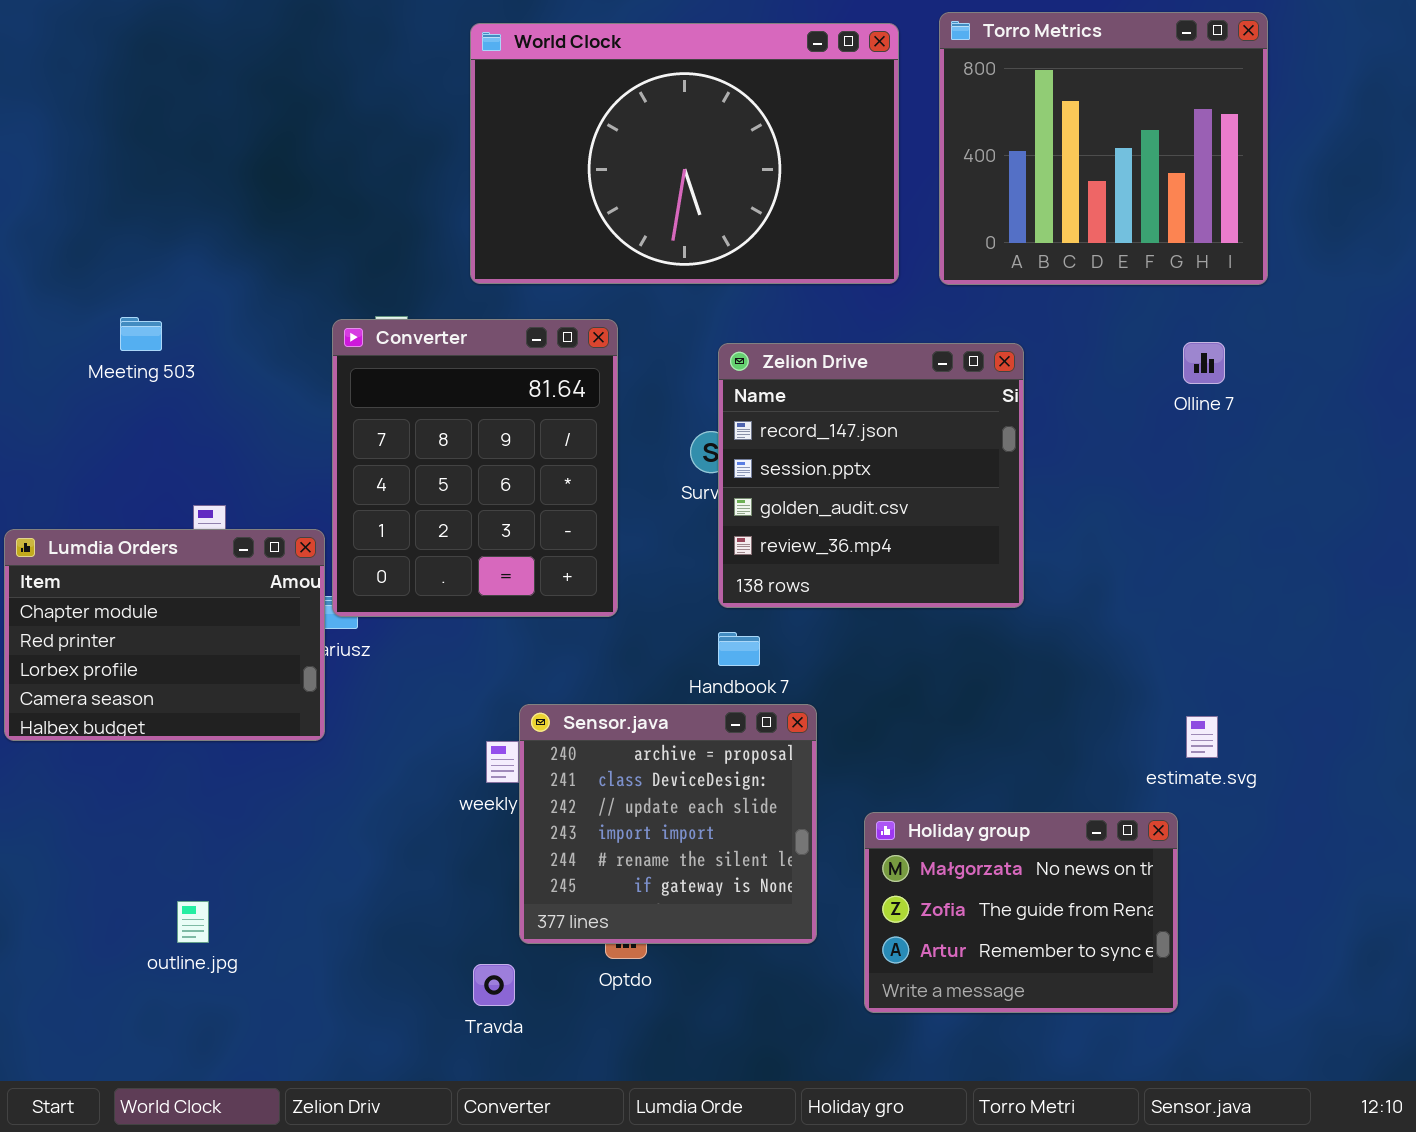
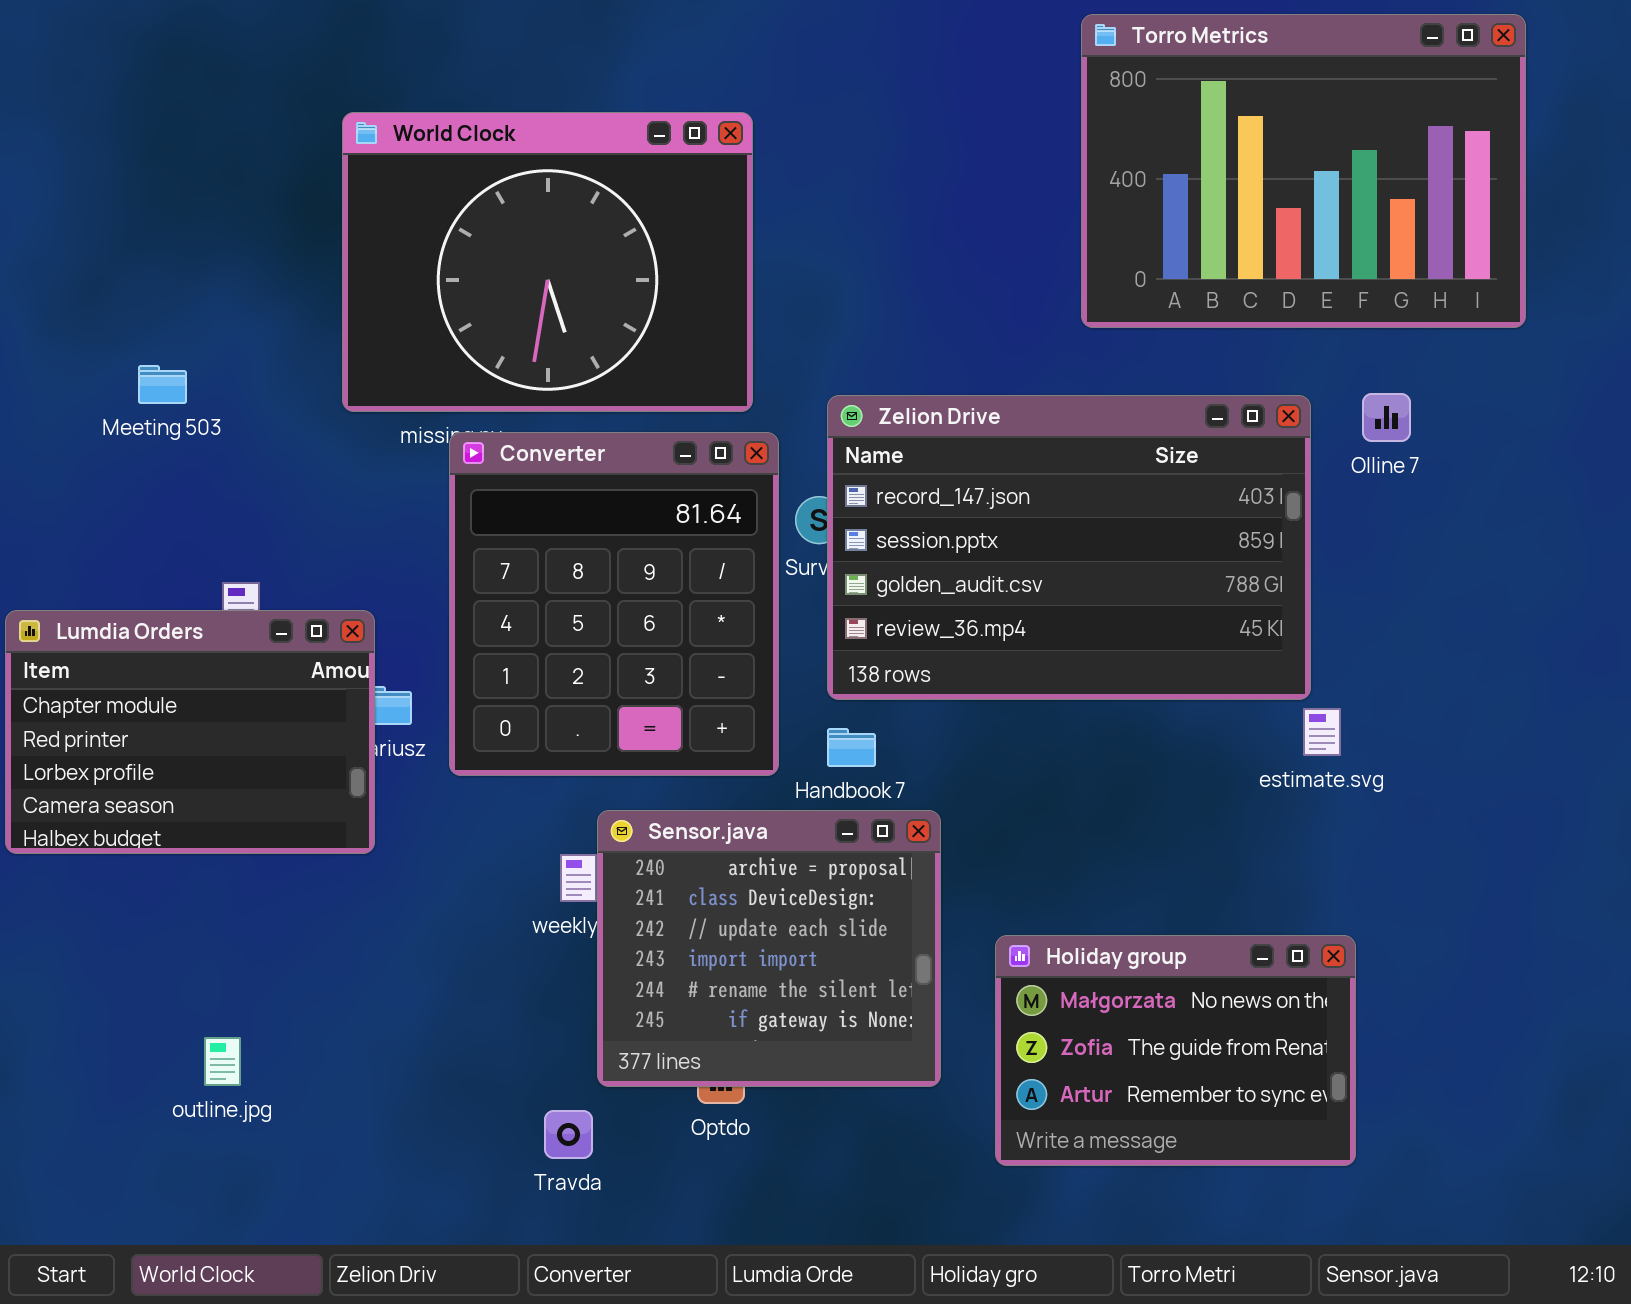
Torro Metrics: [939,12,1268,285] -> [1081,14,1526,328], resized
World Clock: [470,23,899,284] -> [342,112,753,412], moved, resized
Converter: [332,319,618,617] -> [449,432,779,776], moved
Zelion Drive: [718,343,1024,608] -> [827,395,1311,700], resized
estimate.svg: [1186,716,1218,758] -> [1303,708,1341,756], moved

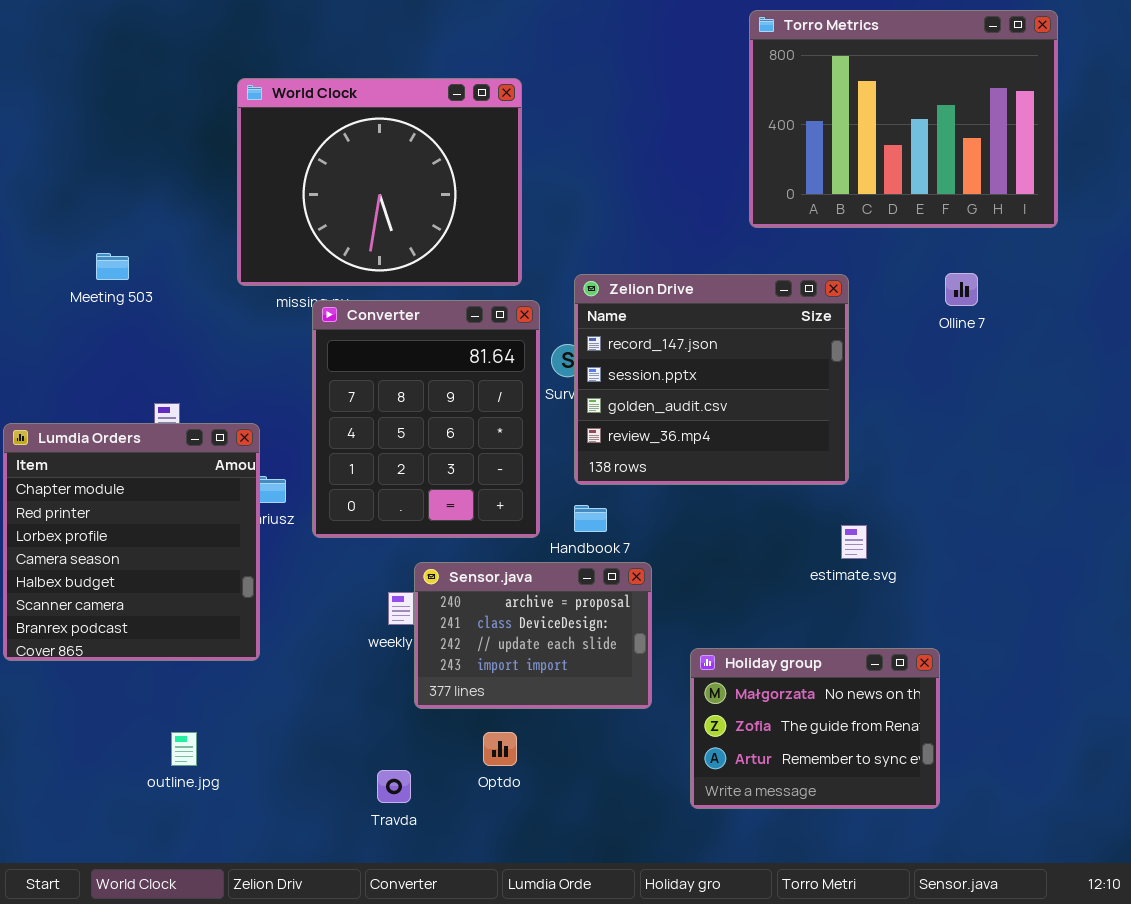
Zelion Drive: [827,395,1311,700] -> [574,274,849,485], resized
Lumdia Orders: [5,610,375,854] -> [3,423,260,661], resized
estimate.svg: [1303,708,1341,756] -> [841,525,867,559], moved
Sensor.java: [597,810,941,1087] -> [414,562,652,709], resized
outline.jpg: [204,1037,241,1086] -> [171,732,197,766], moved

